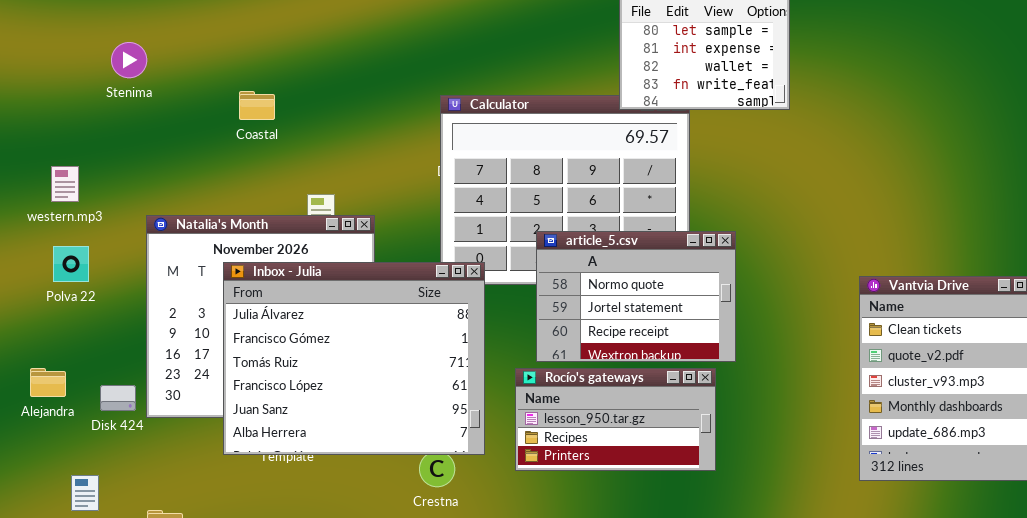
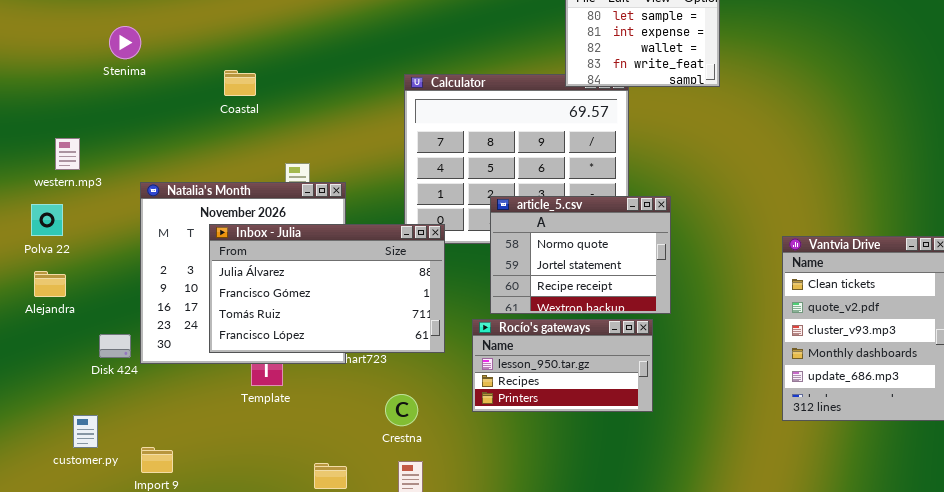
Polva 22: [53,246,89,282] -> [31,204,63,236], moved
Inbox - Julia: [223,262,485,455] -> [209,224,445,353], resized
Alejandra: [30,368,66,397] -> [34,271,66,297], moved

